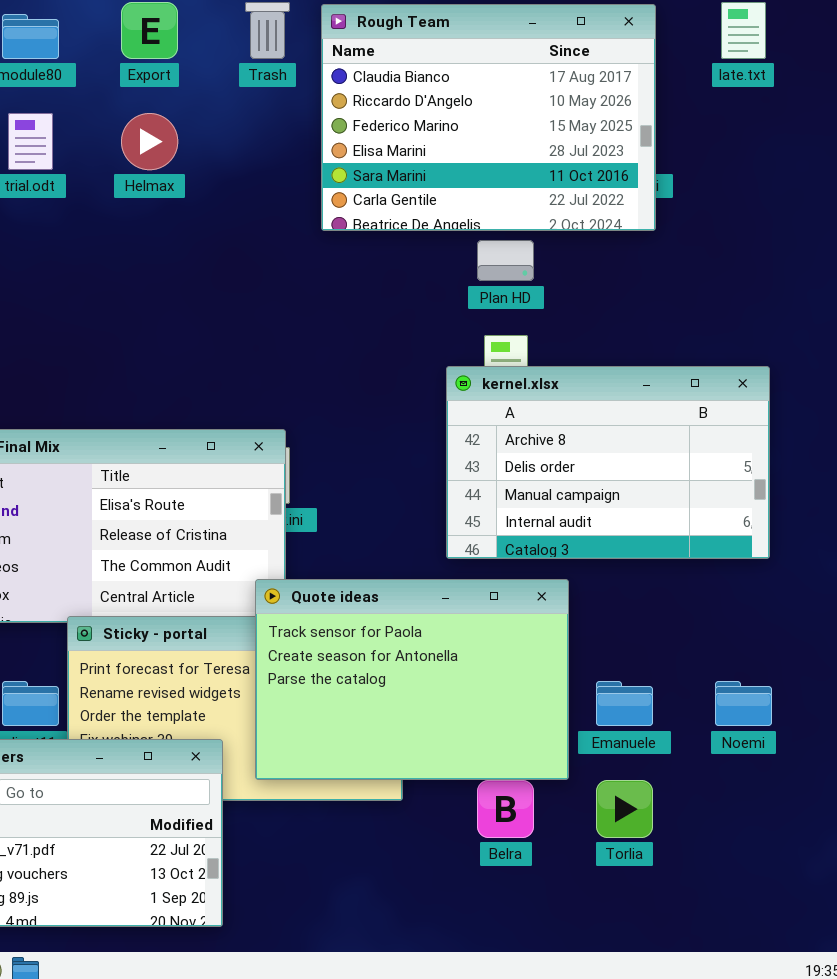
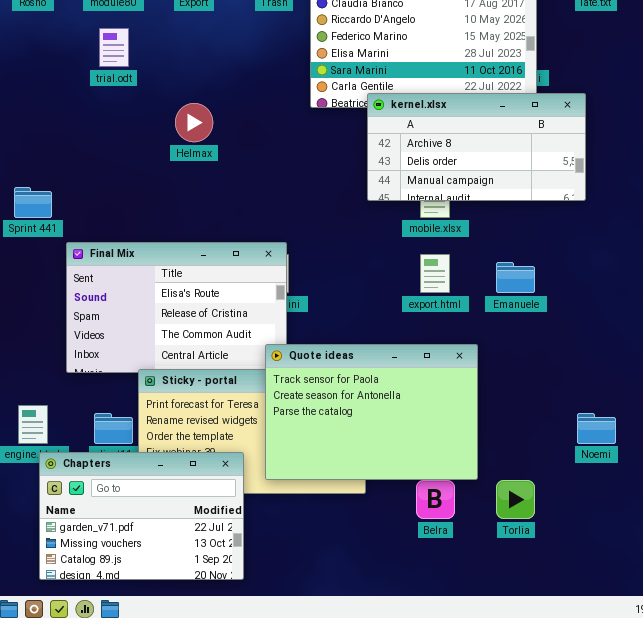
Helmax: [121,113,178,170] -> [175,103,213,142], moved
kernel.xlsx: [446,366,770,559] -> [367,93,586,201], moved, resized
Emanuele: [596,681,653,726] -> [496,262,535,293], moved

